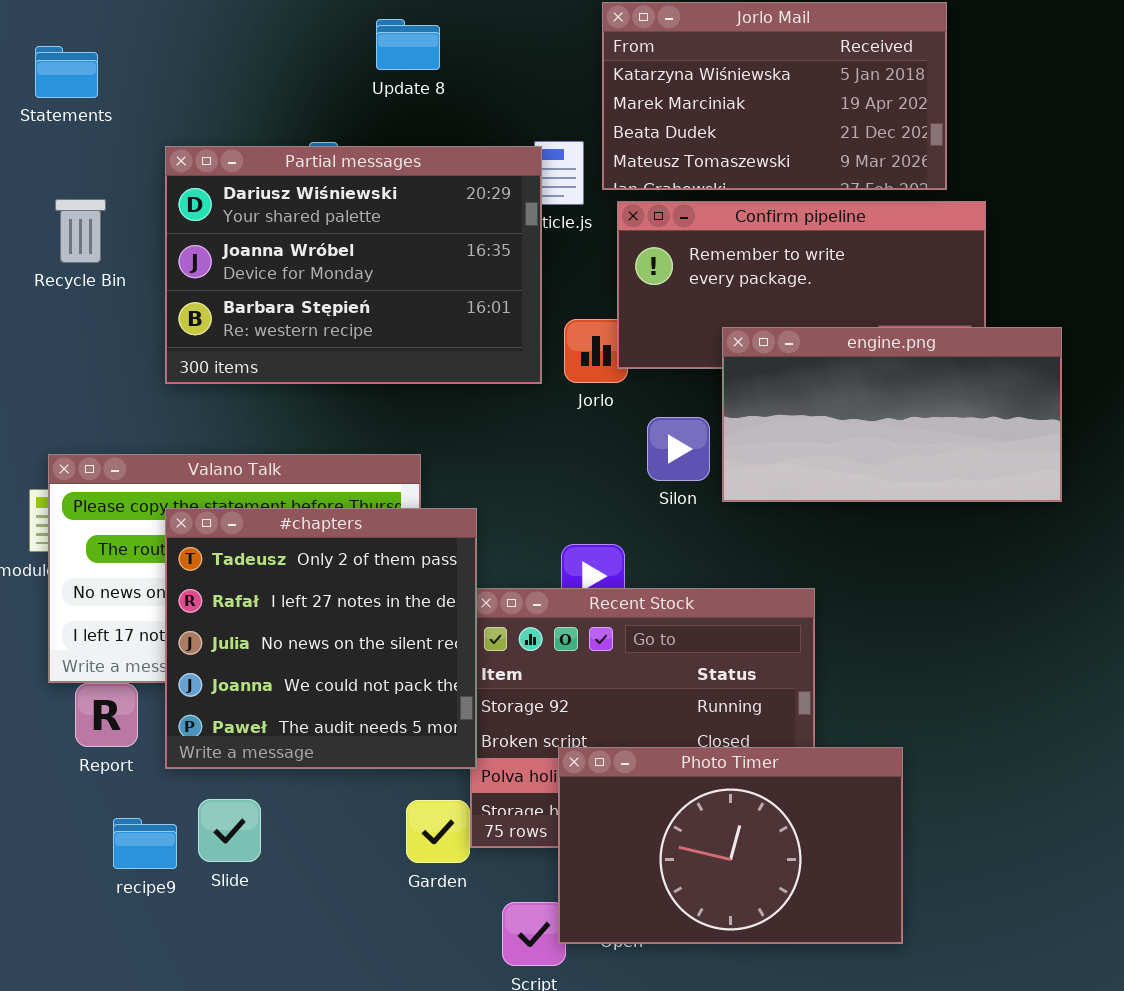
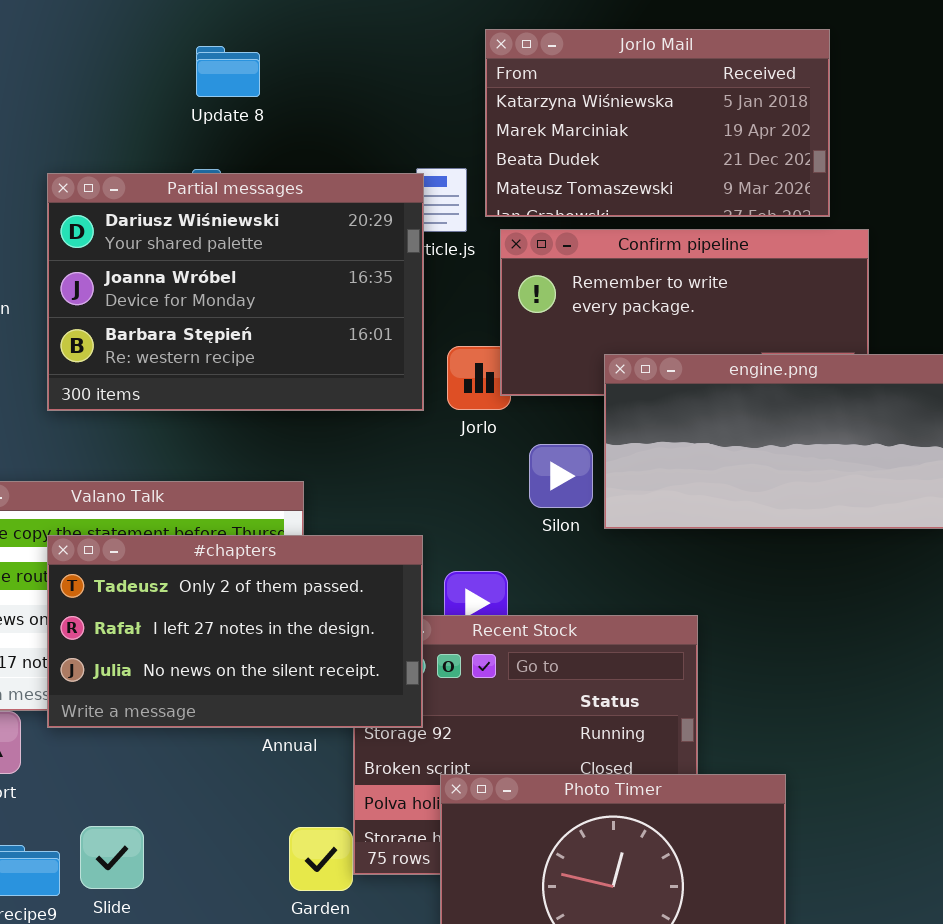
Update 8: [376,19,440,70] -> [196,46,260,97], moved
#chapters: [165,508,477,769] -> [47,535,423,728], resized

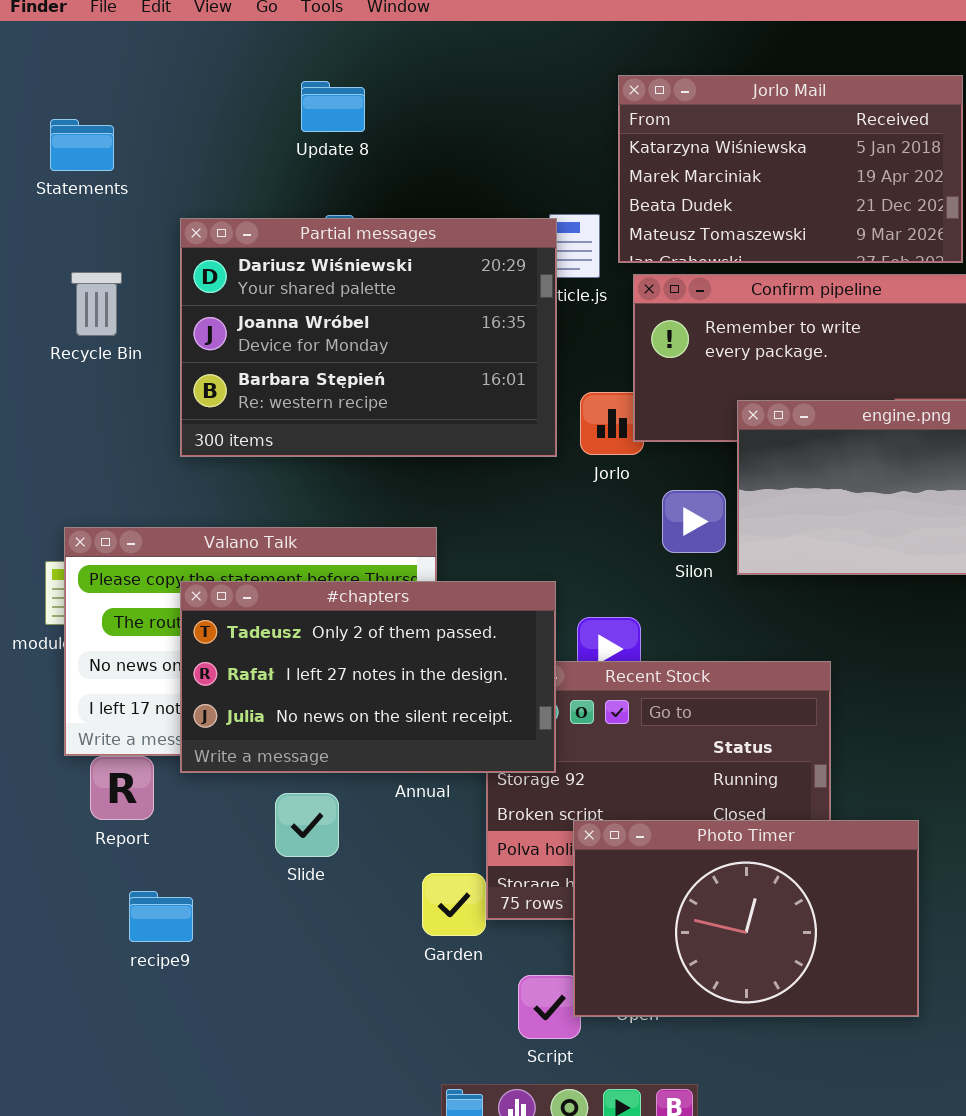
Update 8: [196,46,260,97] -> [301,81,365,132], moved
Slide: [80,826,144,889] -> [275,793,339,857], moved

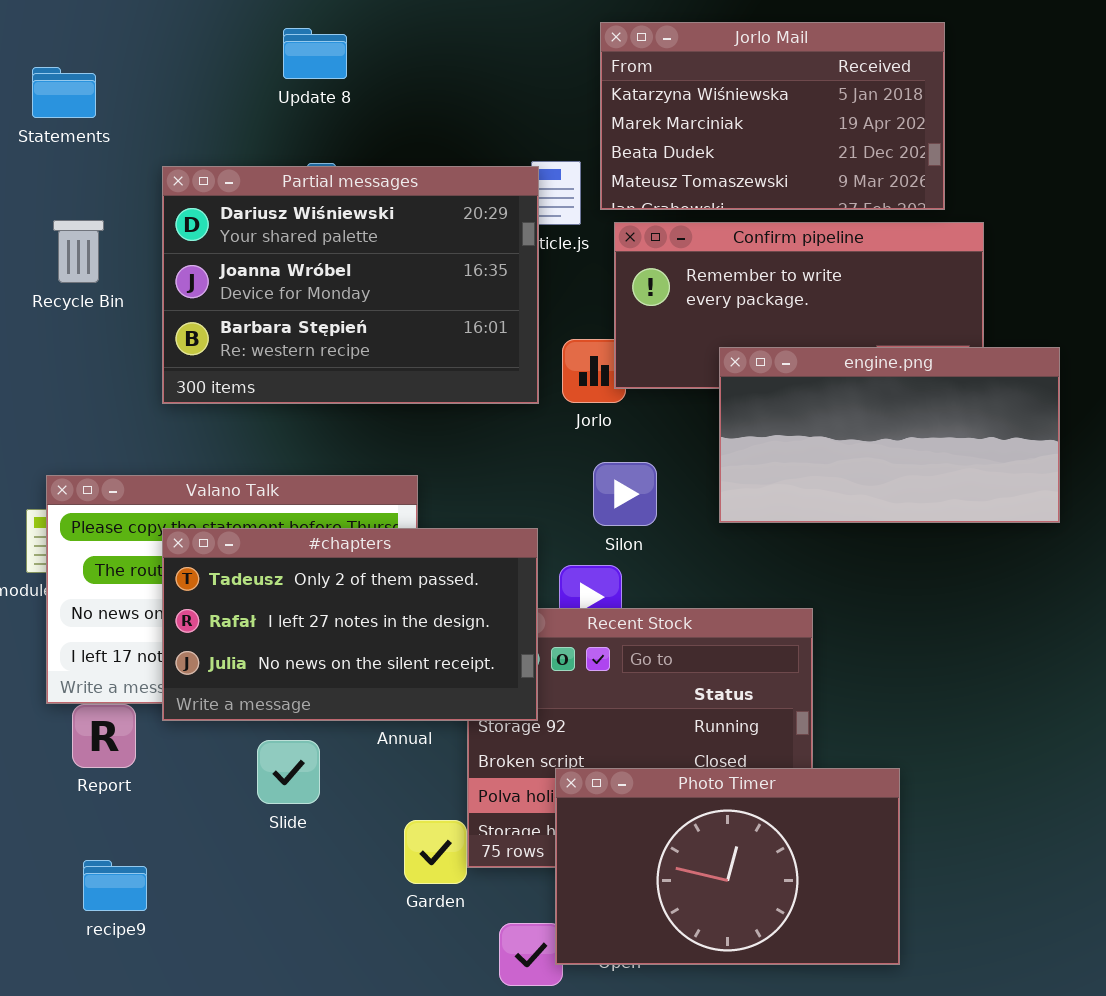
Silon: [662,490,726,553] -> [593,462,657,526], moved
recipe9: [129,891,193,942] -> [83,860,147,911], moved

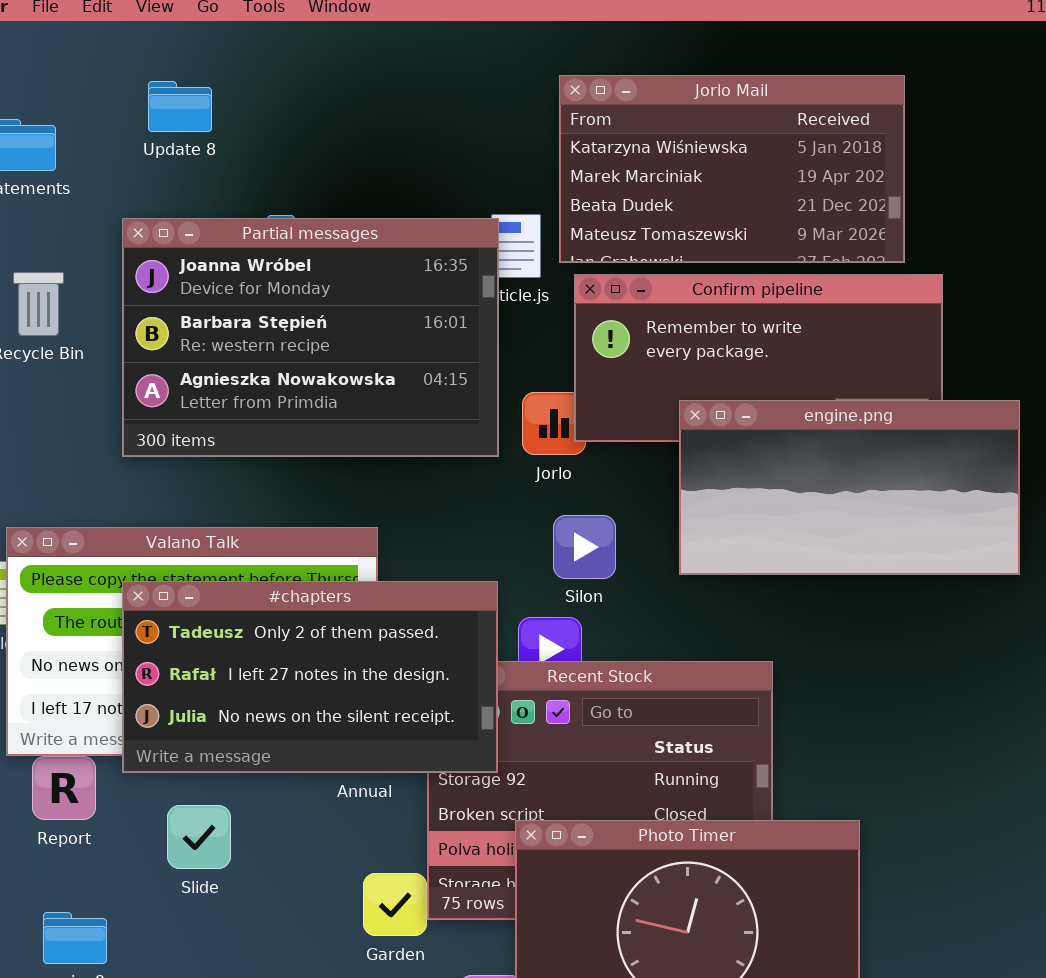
Update 8: [283,28,347,79] -> [148,81,212,132], moved
Partial messages: [162,166,539,404] -> [122,218,499,457], scrolled down 1 row
Slide: [257,740,320,804] -> [167,805,231,869], moved

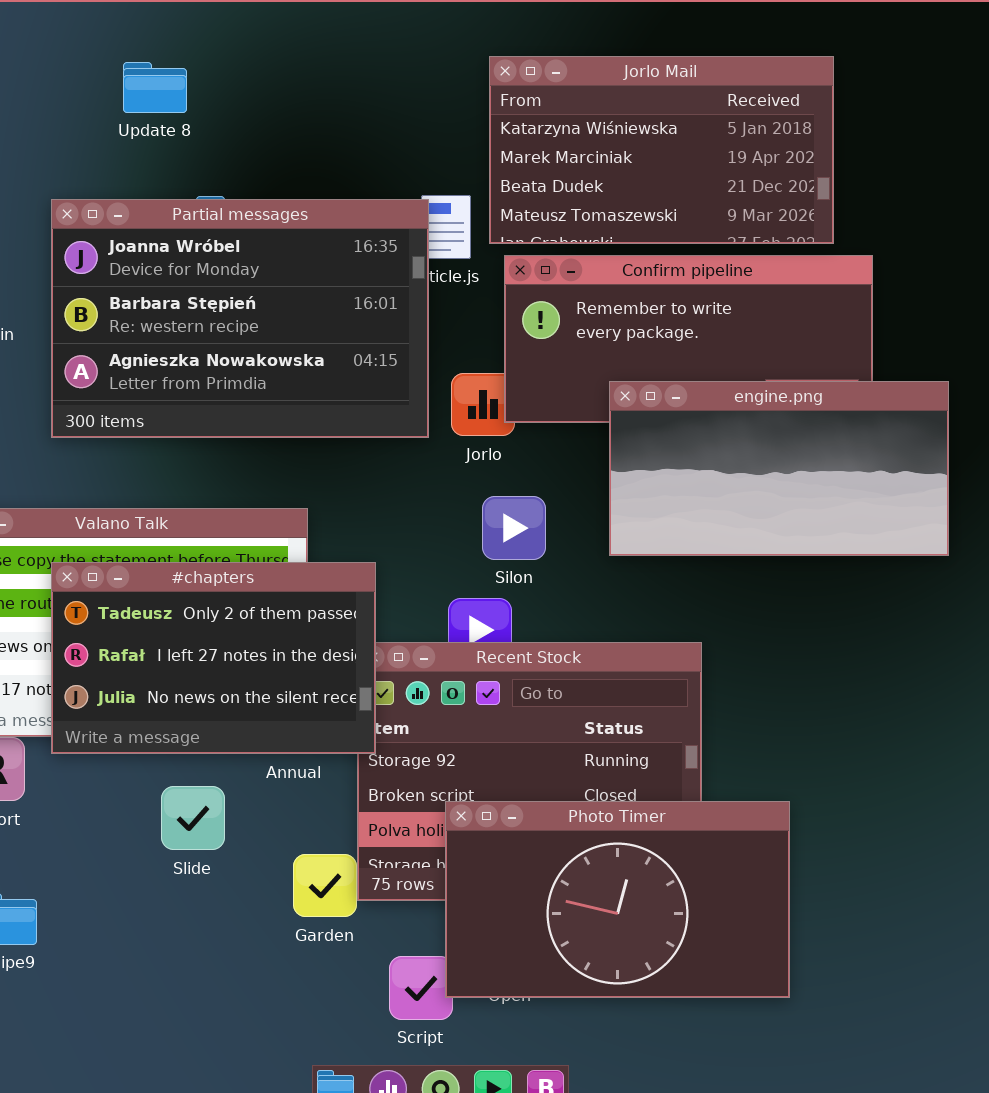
Update 8: [148,81,212,132] -> [123,62,187,113], moved
#chapters: [122,581,498,773] -> [51,562,376,754], resized
Slide: [167,805,231,869] -> [161,786,225,850], moved

